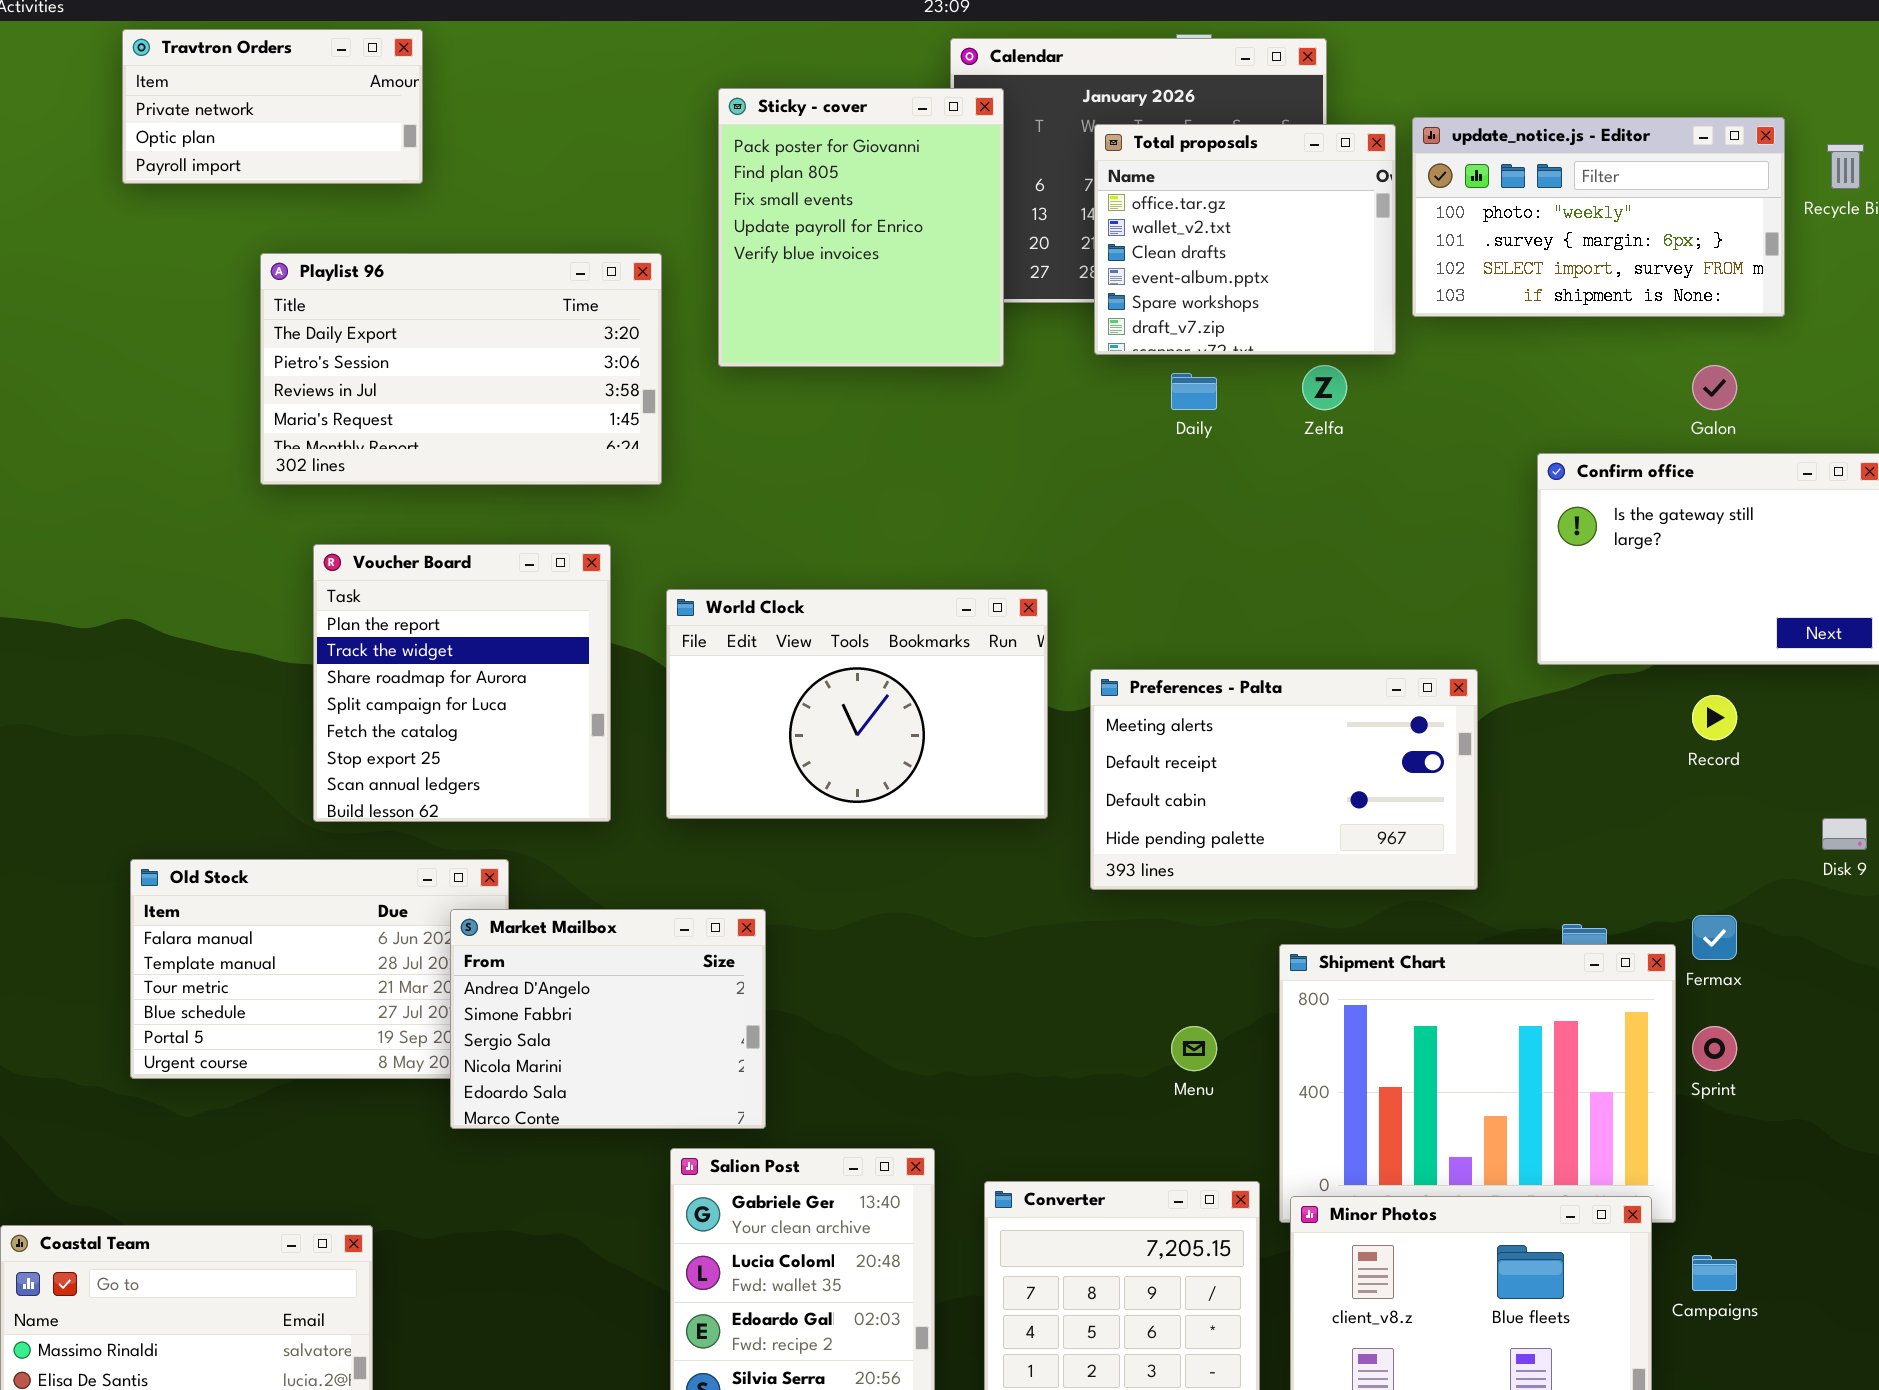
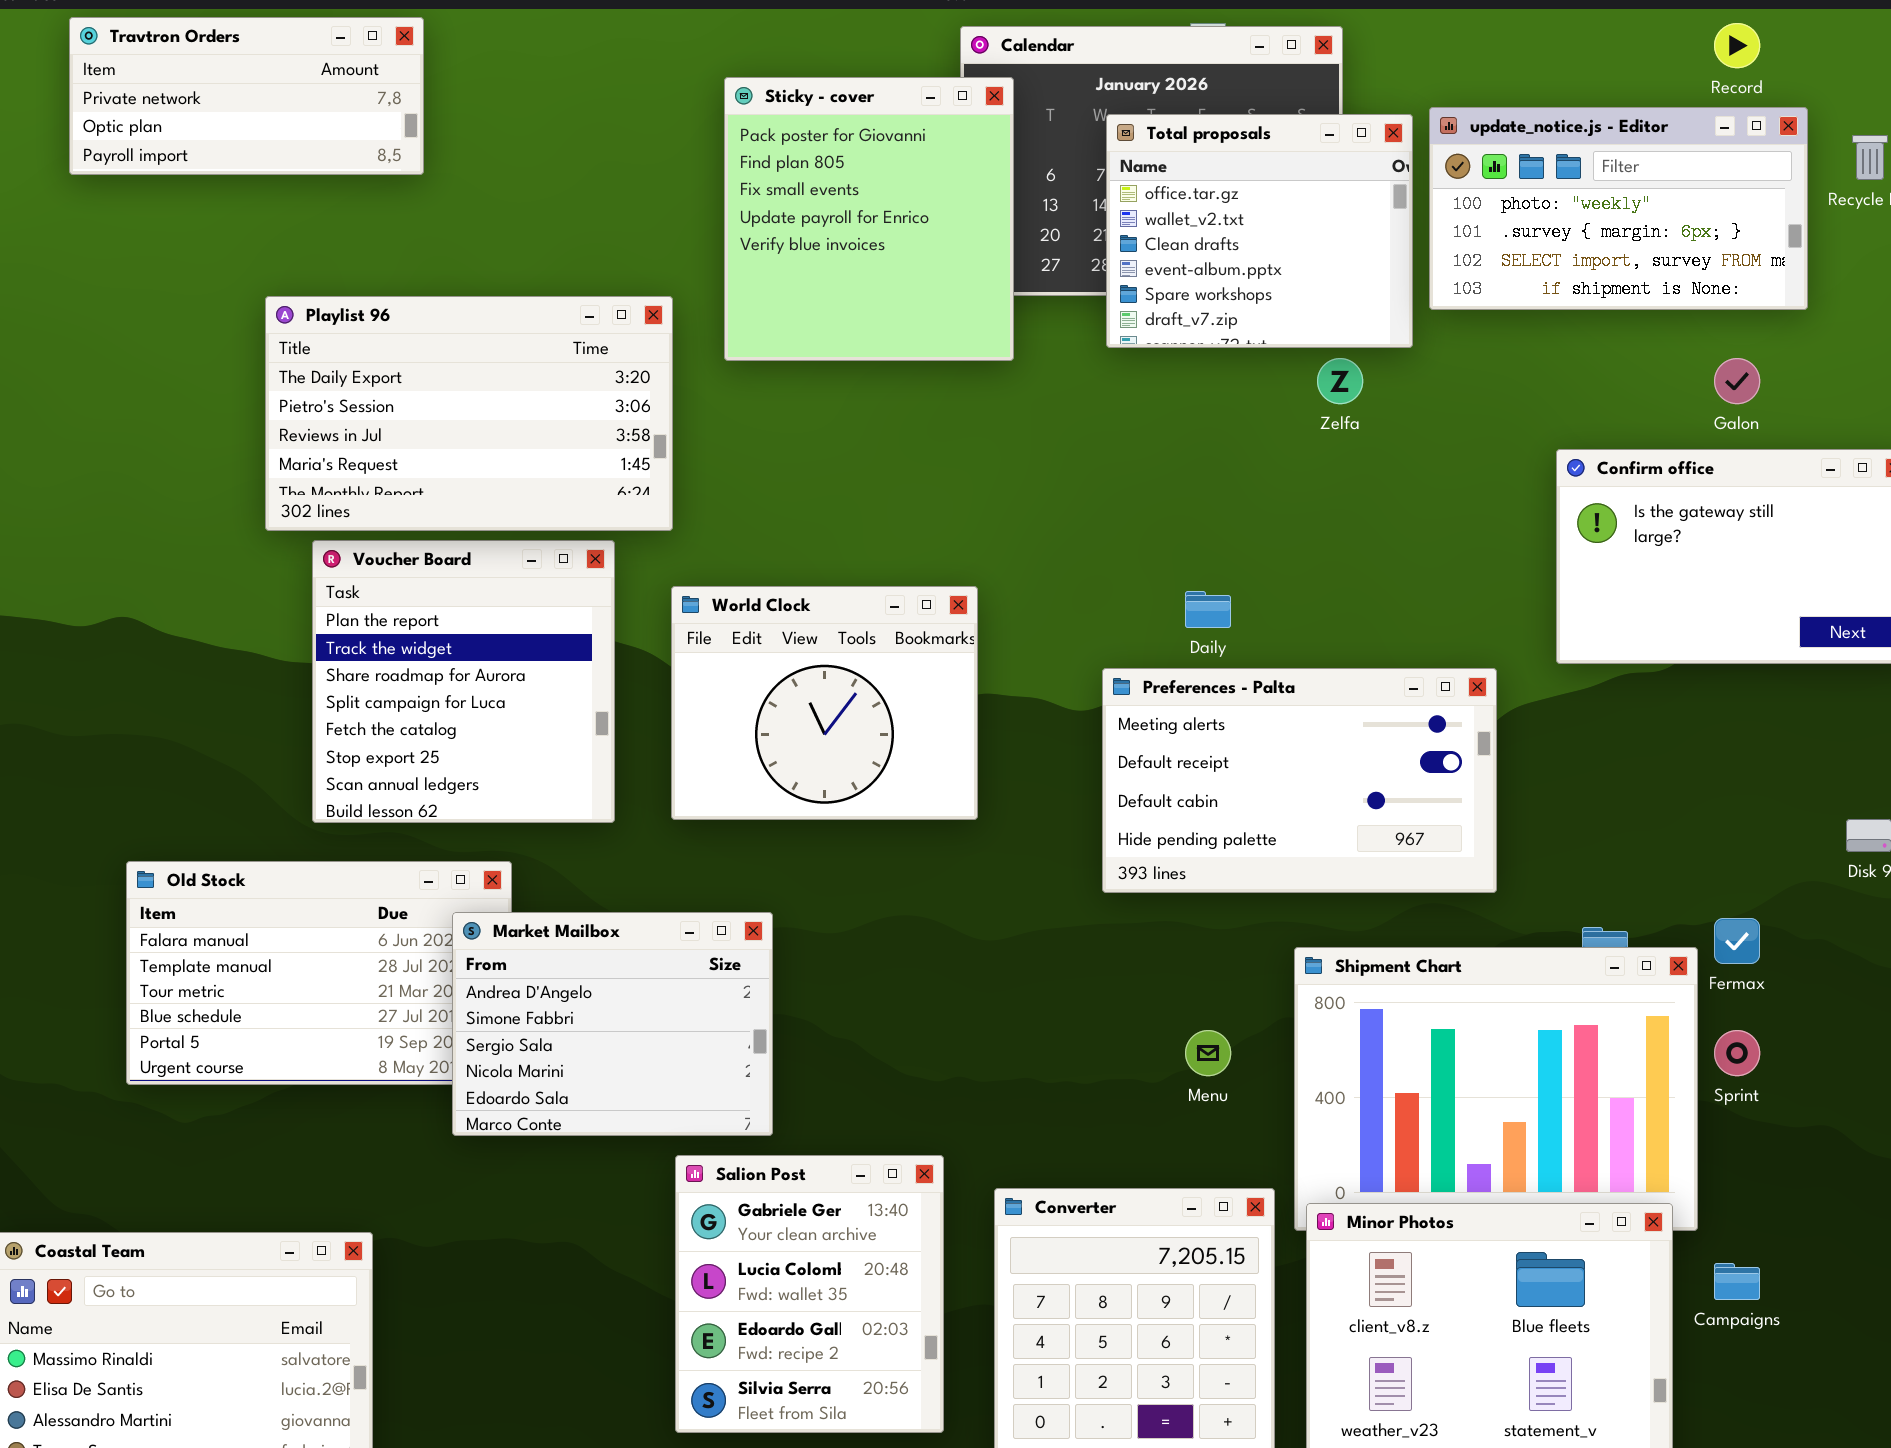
Travtron Orders: [122,29,423,184] -> [69,17,424,175], resized
Playlist 96: [260,253,662,485] -> [265,296,673,531], moved
Daily: [1171,373,1217,410] -> [1185,591,1231,628], moved
World Clock: [666,589,1048,819] -> [671,586,978,820], resized
Record: [1692,695,1737,740] -> [1714,23,1760,68], moved

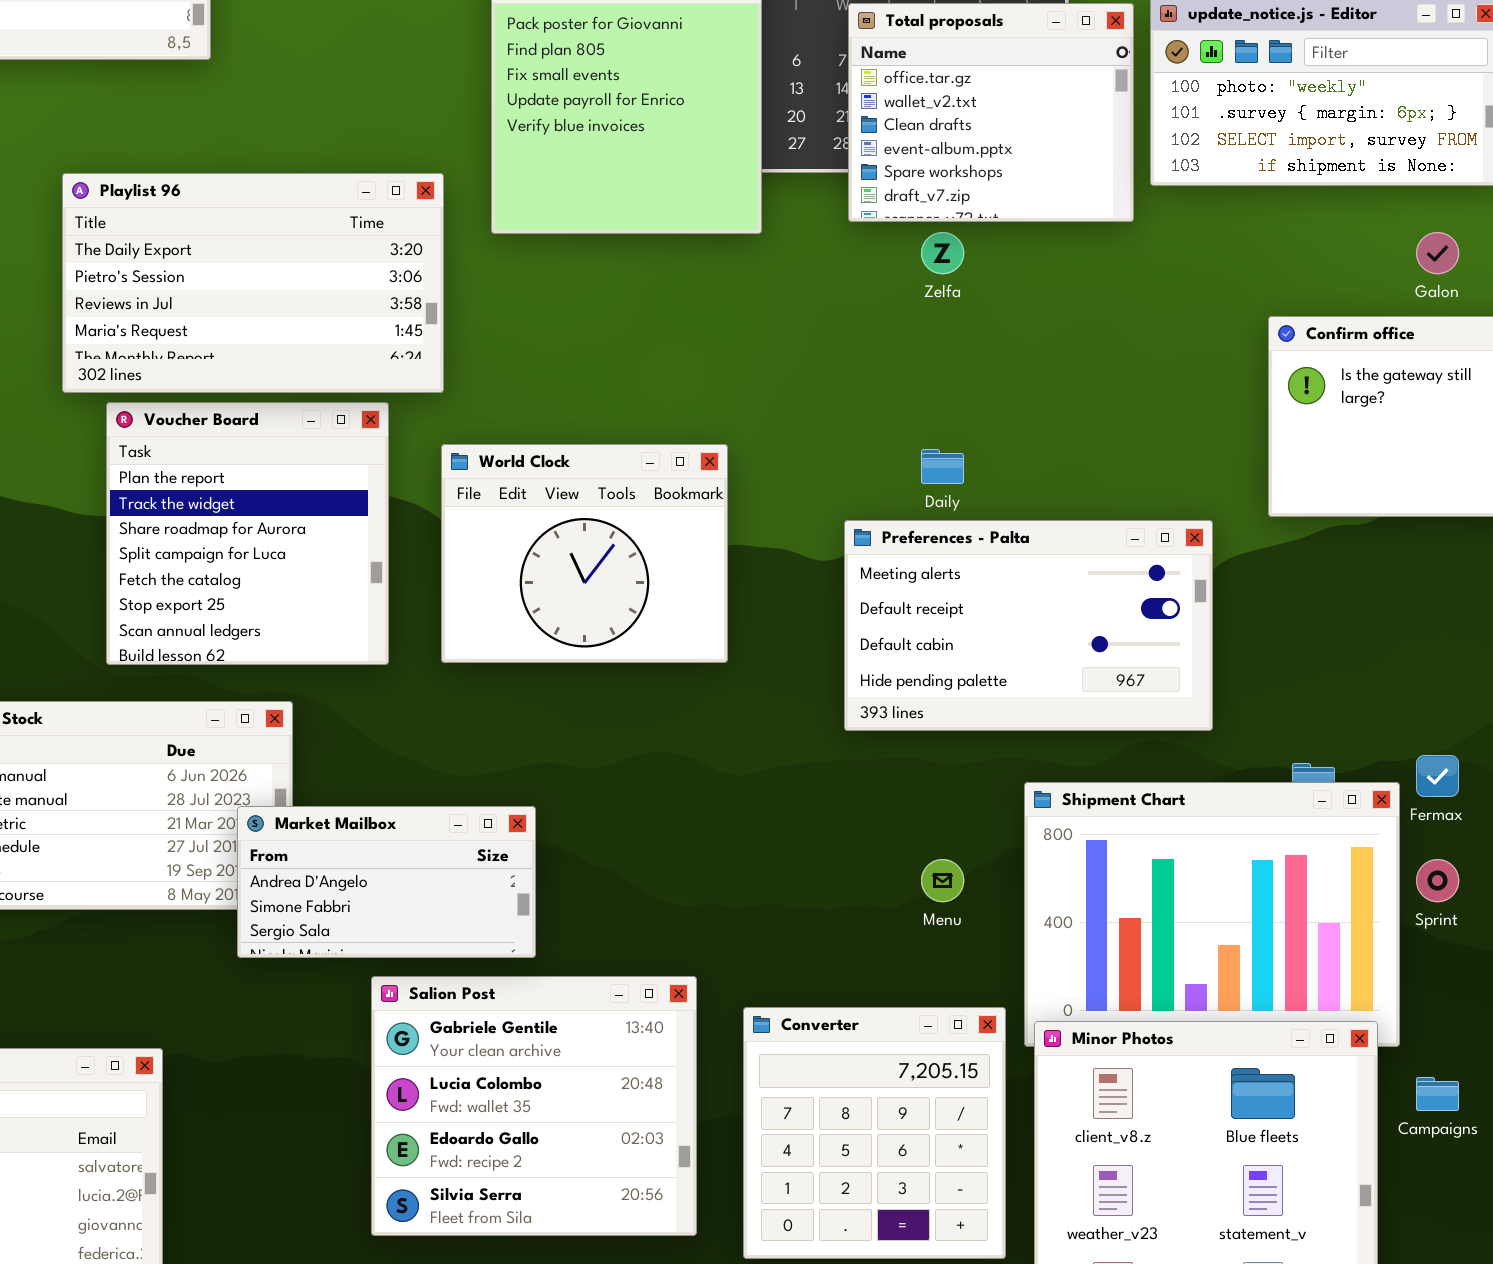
Zelfa: [1317,358,1363,404] -> [921,232,964,274], moved
Market Mailbox: [452,912,773,1136] -> [237,806,536,958], resized
Salion Post: [675,1155,944,1433] -> [371,976,697,1236], resized

